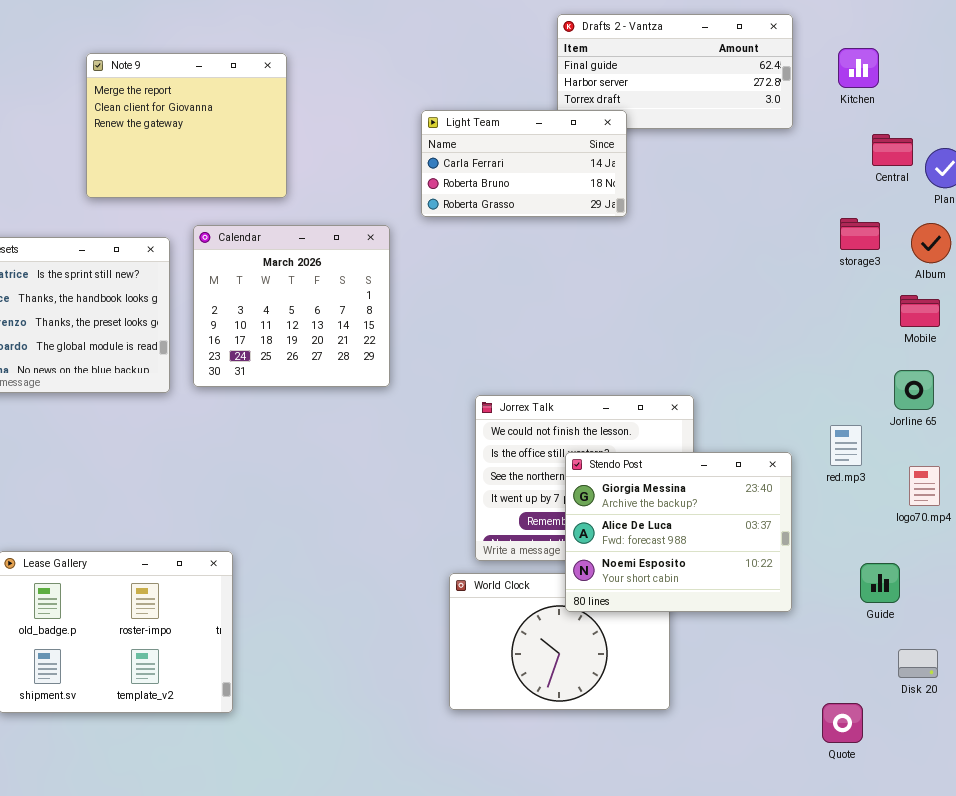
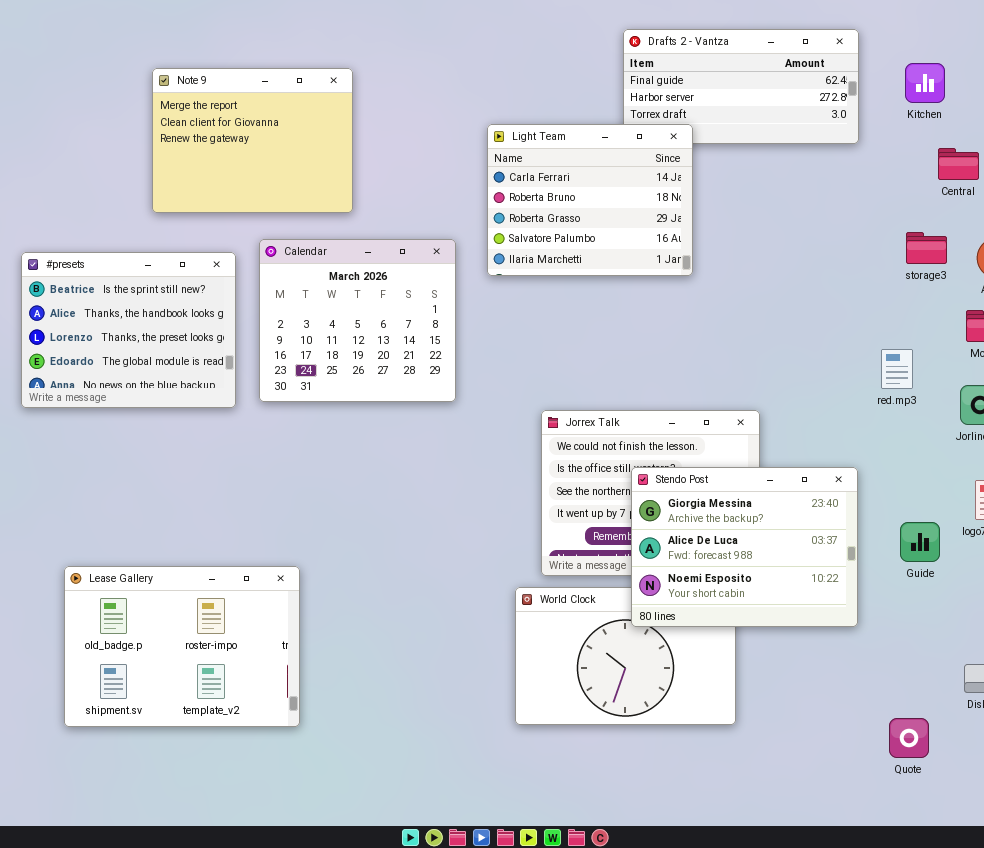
Light Team: [421,110,627,217] -> [487,124,693,276], resized
red.mp3: [830,425,862,466] -> [881,349,913,389], moved
Guide: [860,563,900,603] -> [900,522,940,562], moved

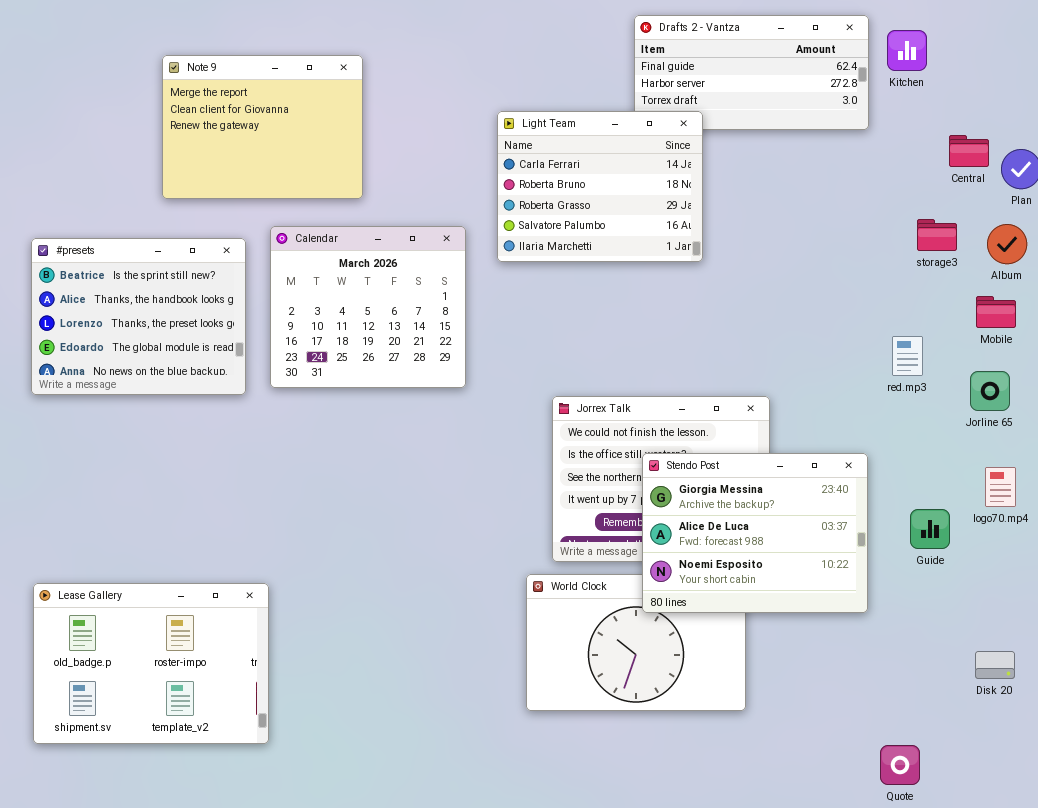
Kitchen: [905,63,945,103] -> [887,30,927,71], moved
Lease Gallery: [64,566,300,727] -> [33,583,269,744], moved
Quote: [889,718,929,758] -> [880,745,920,785], moved

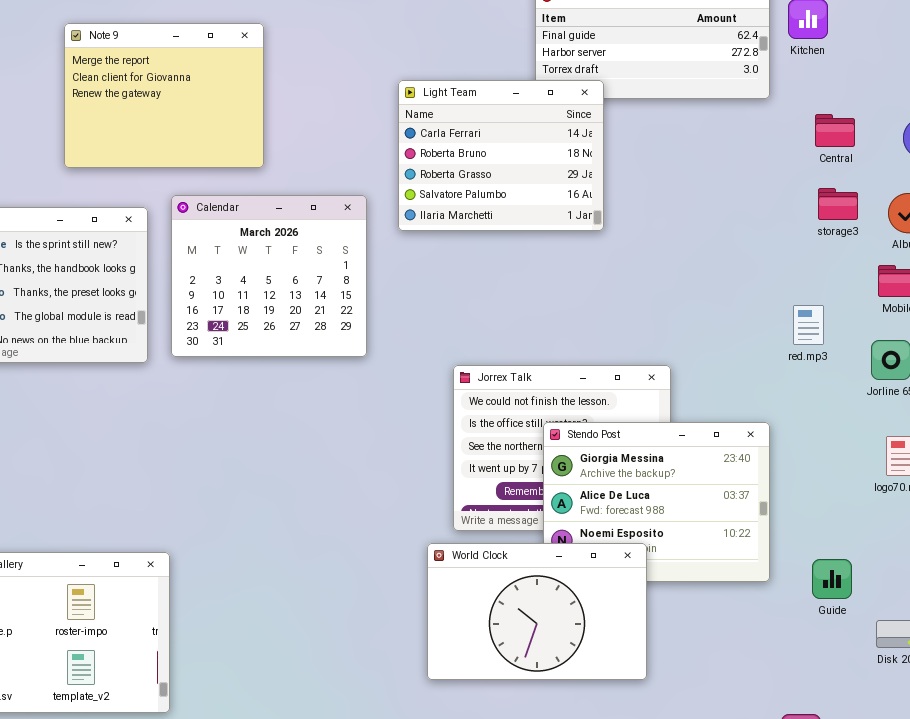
Central: [949,135,989,167] -> [815,114,855,147], moved
Guide: [910,509,950,549] -> [812,559,852,599], moved
World Clock: [526,574,746,711] -> [427,543,647,680], raised

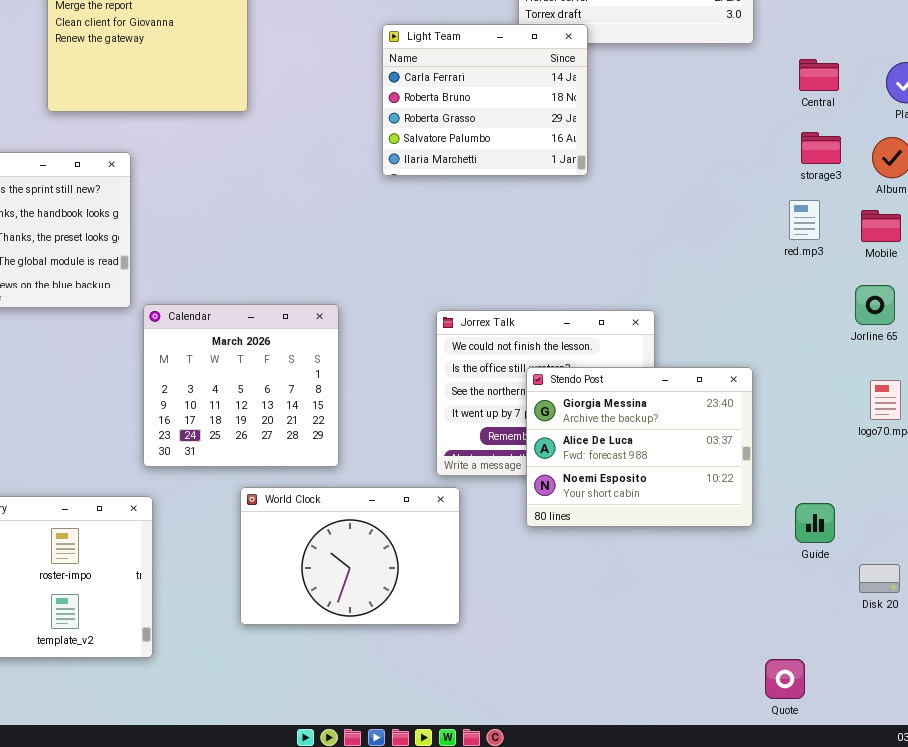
Calendar: [171,195,367,357] -> [143,304,339,467], moved
red.mp3: [793,305,824,345] -> [789,200,820,240], moved
World Clock: [427,543,647,680] -> [240,487,460,625], moved

